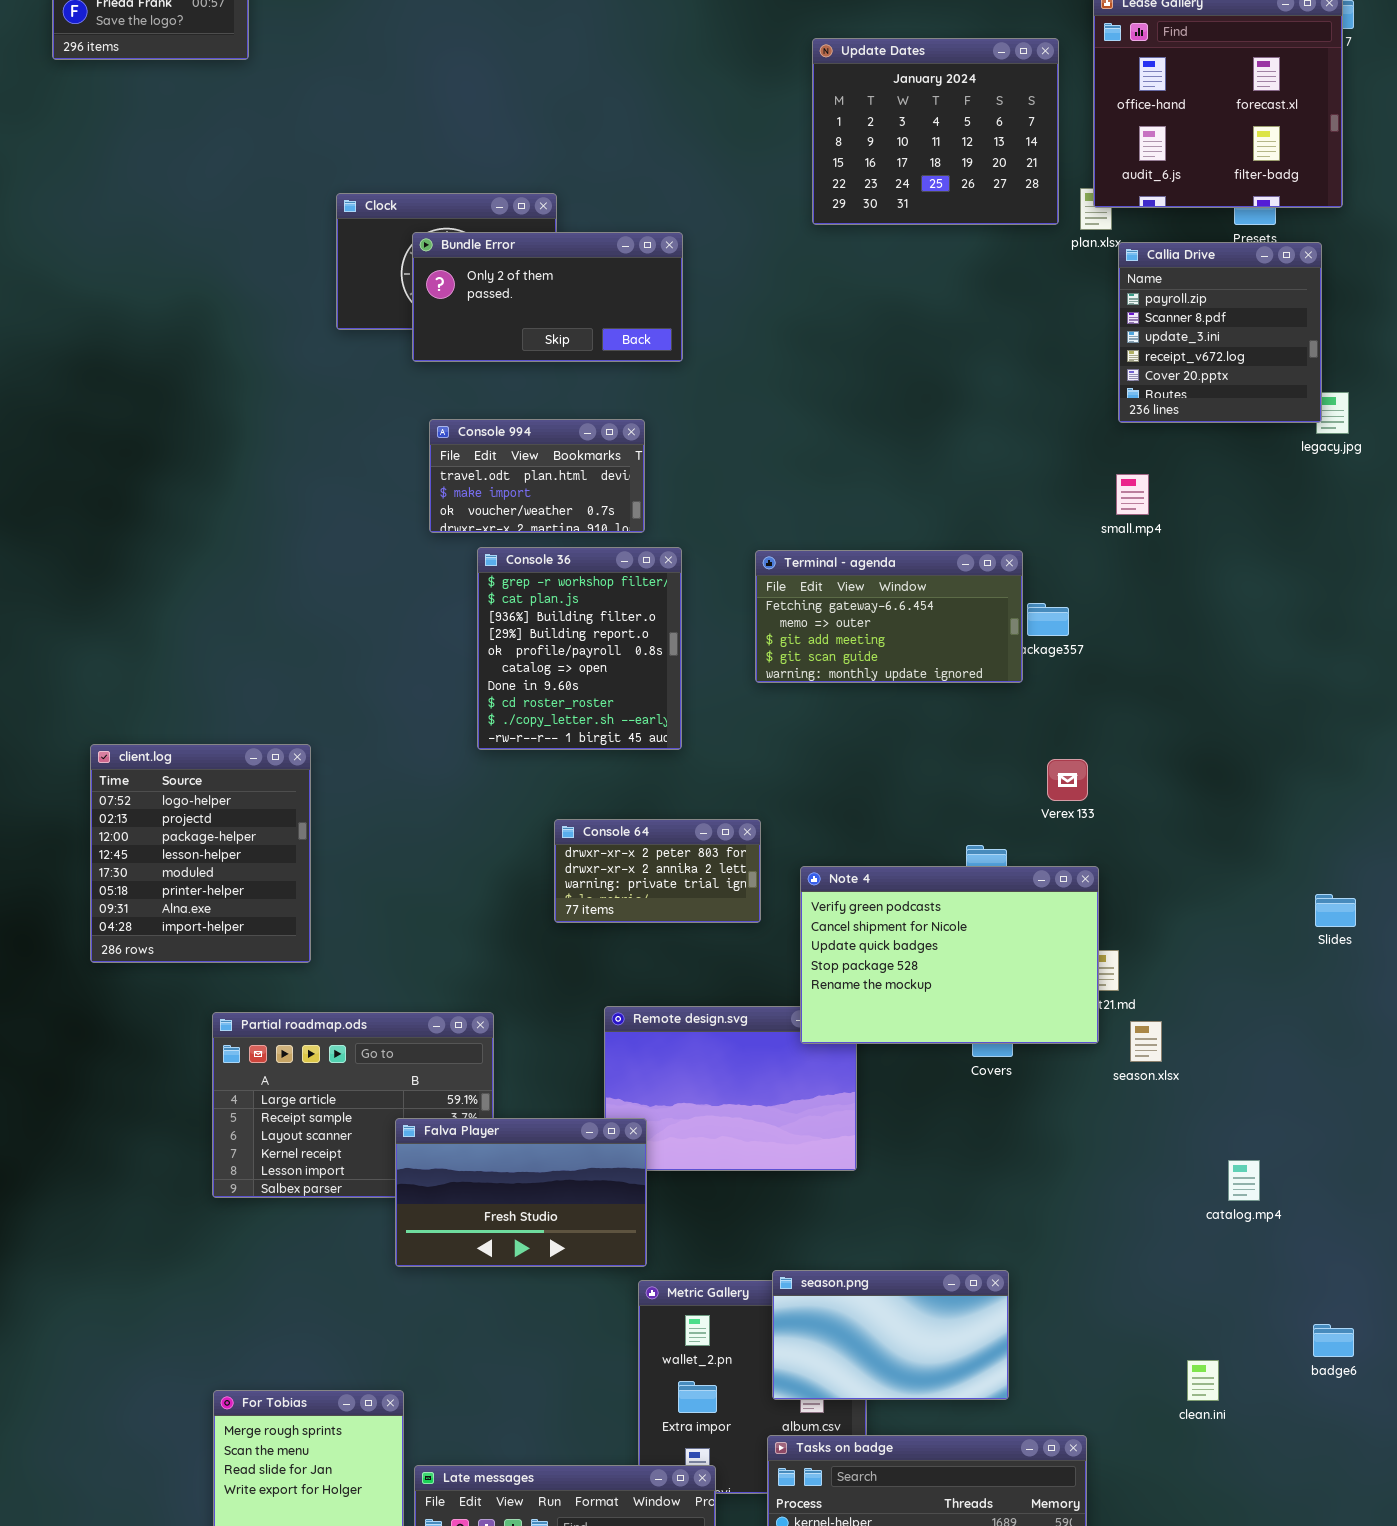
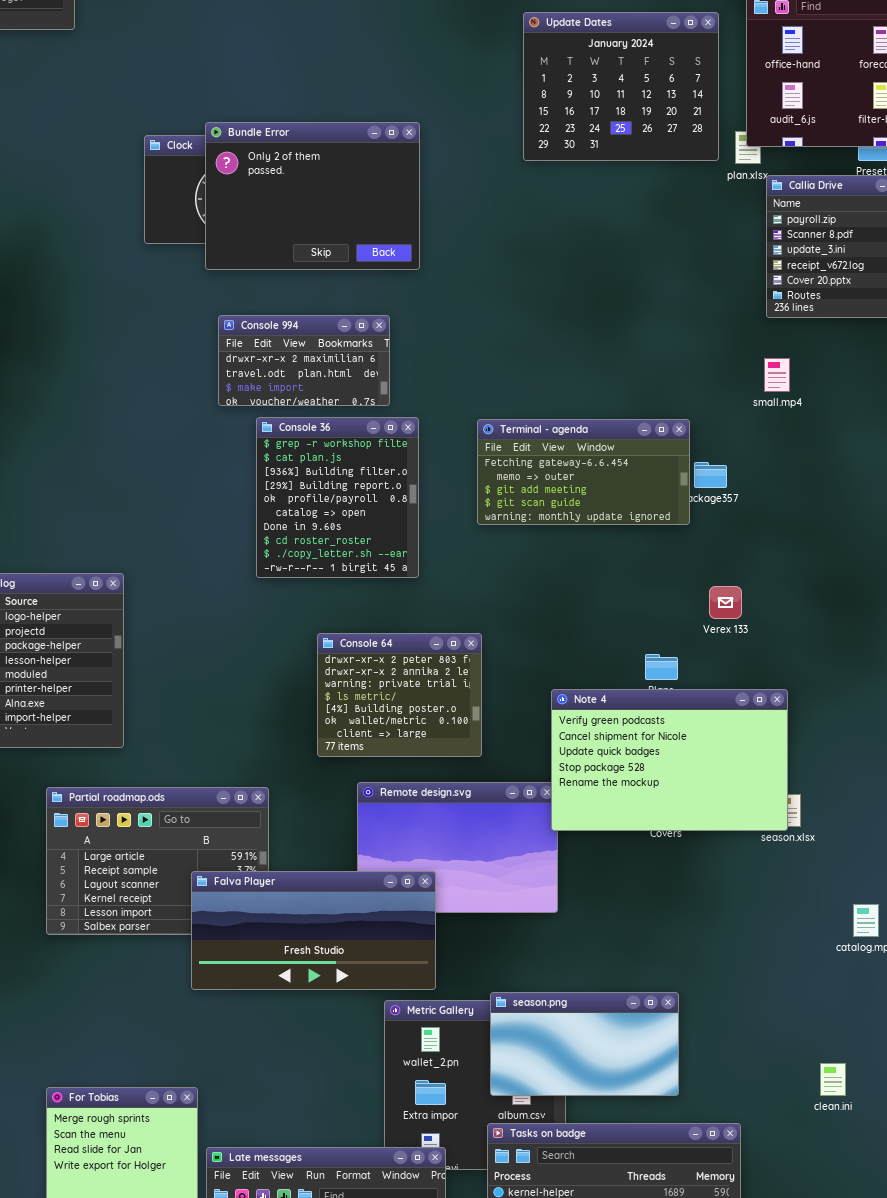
Bundle Error: [412,232,683,362] -> [205,122,420,270], resized
Console 994: [429,419,645,533] -> [218,315,390,406], scrolled up 1 row
Console 64: [554,819,761,923] -> [317,633,482,757], resized
Note 4: [800,866,1099,1044] -> [551,689,788,831], moved
Falva Player: [395,1118,647,1267] -> [191,871,436,990], resized

